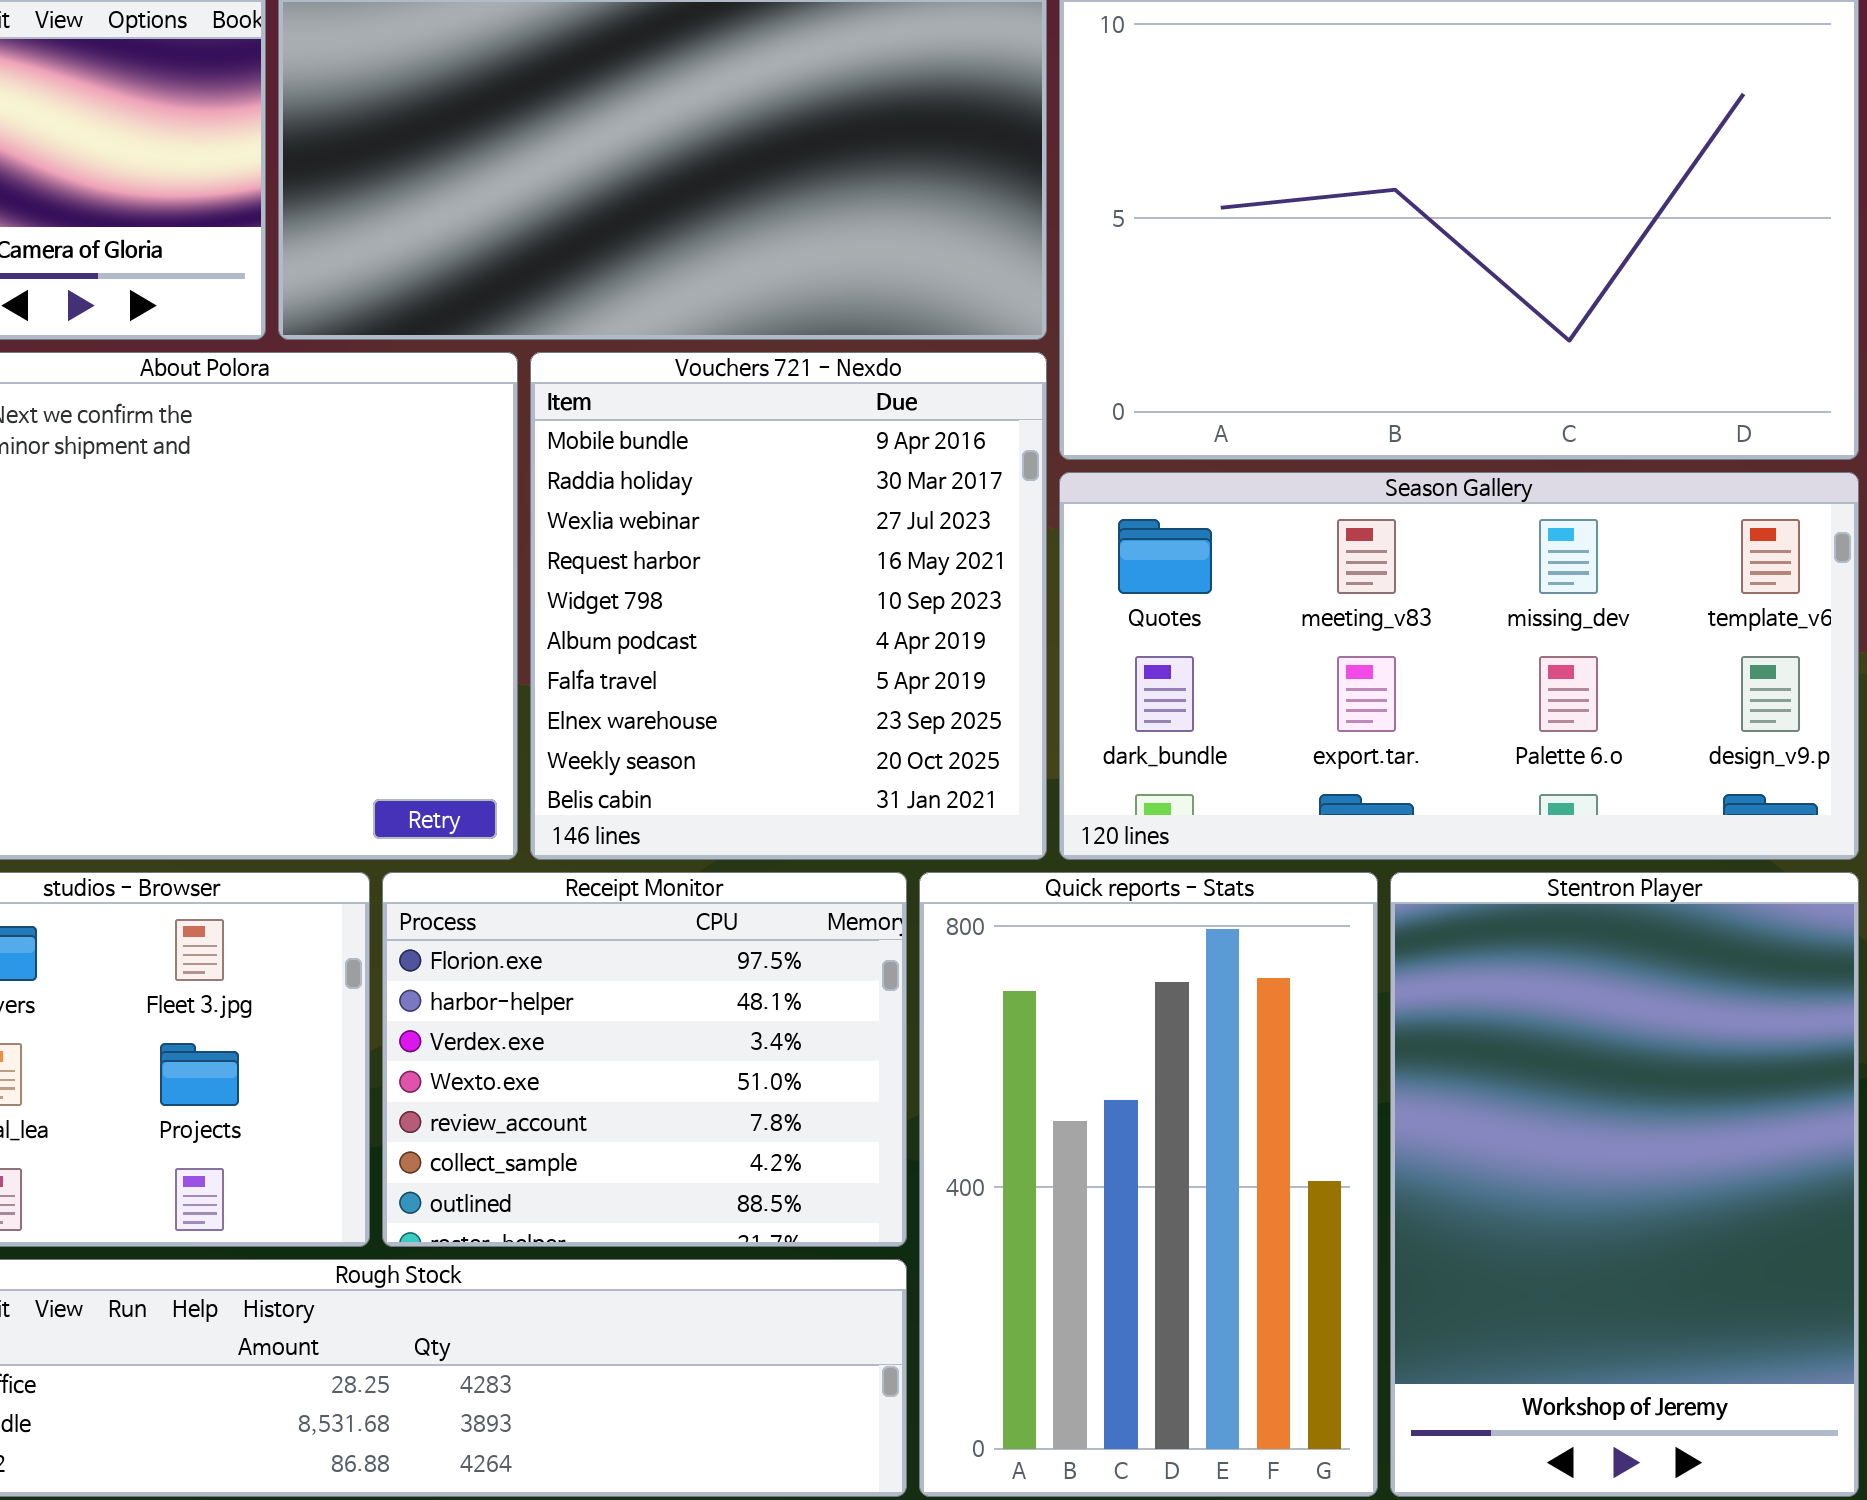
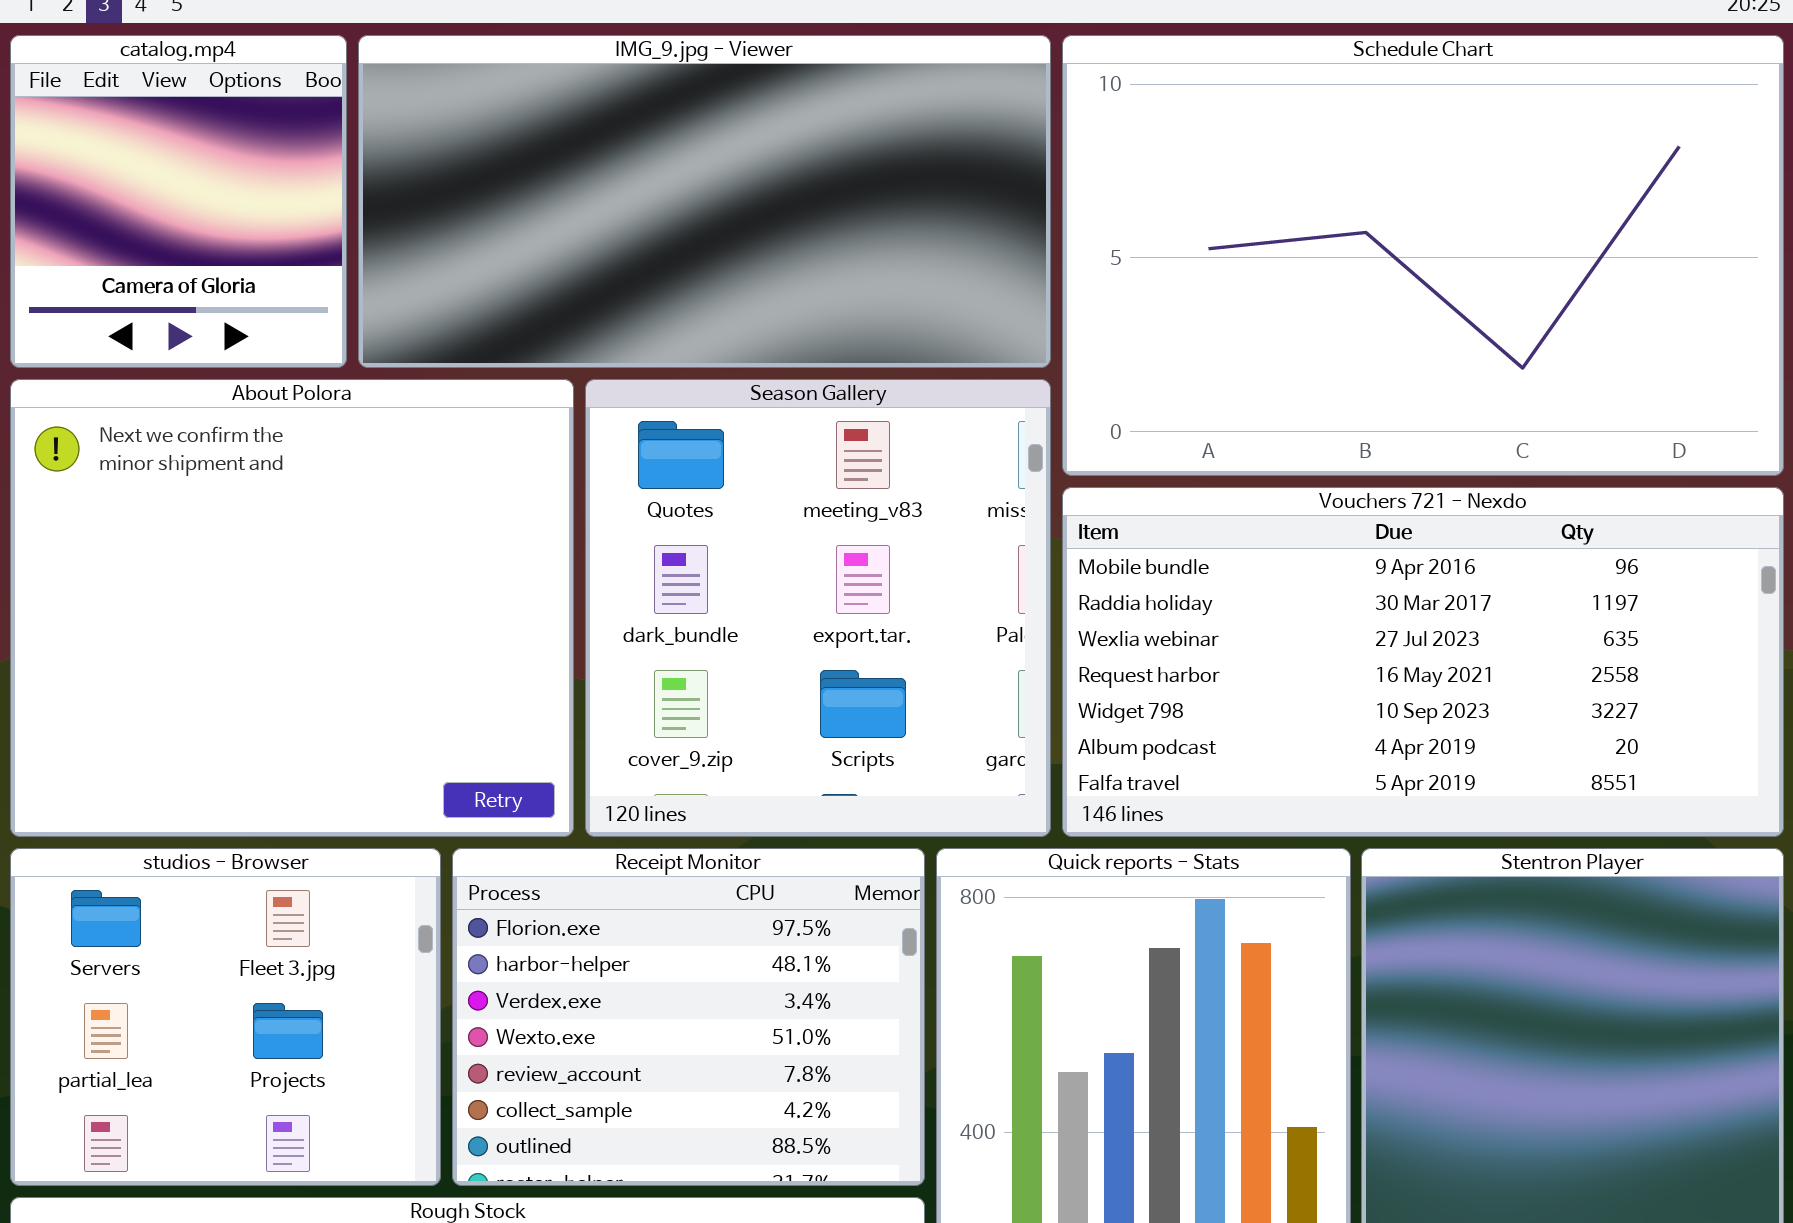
Vouchers 721 - Nexdo: [530,352,1047,860] -> [1062,487,1784,837], moved, resized
Season Gallery: [1059,472,1859,860] -> [585,379,1051,837], moved, resized

